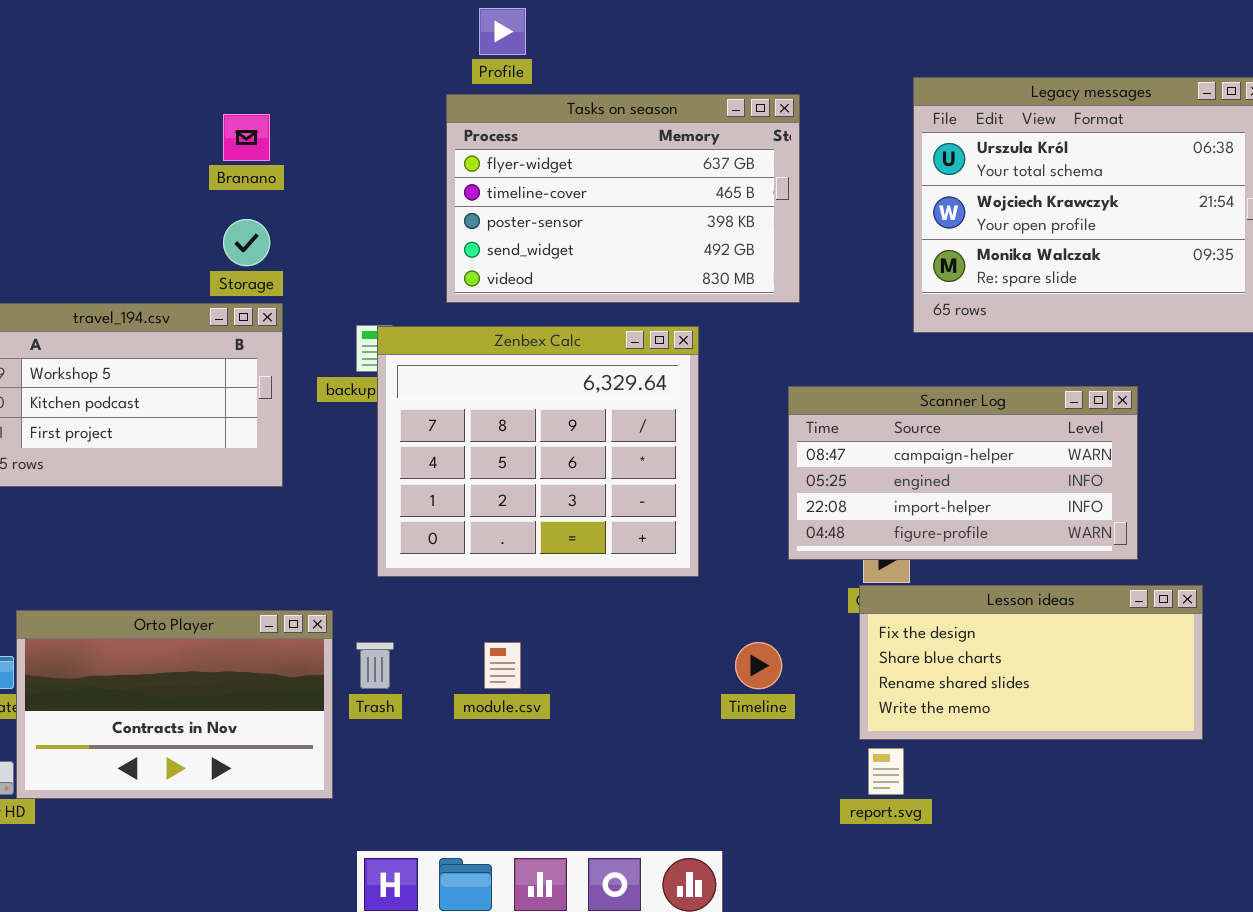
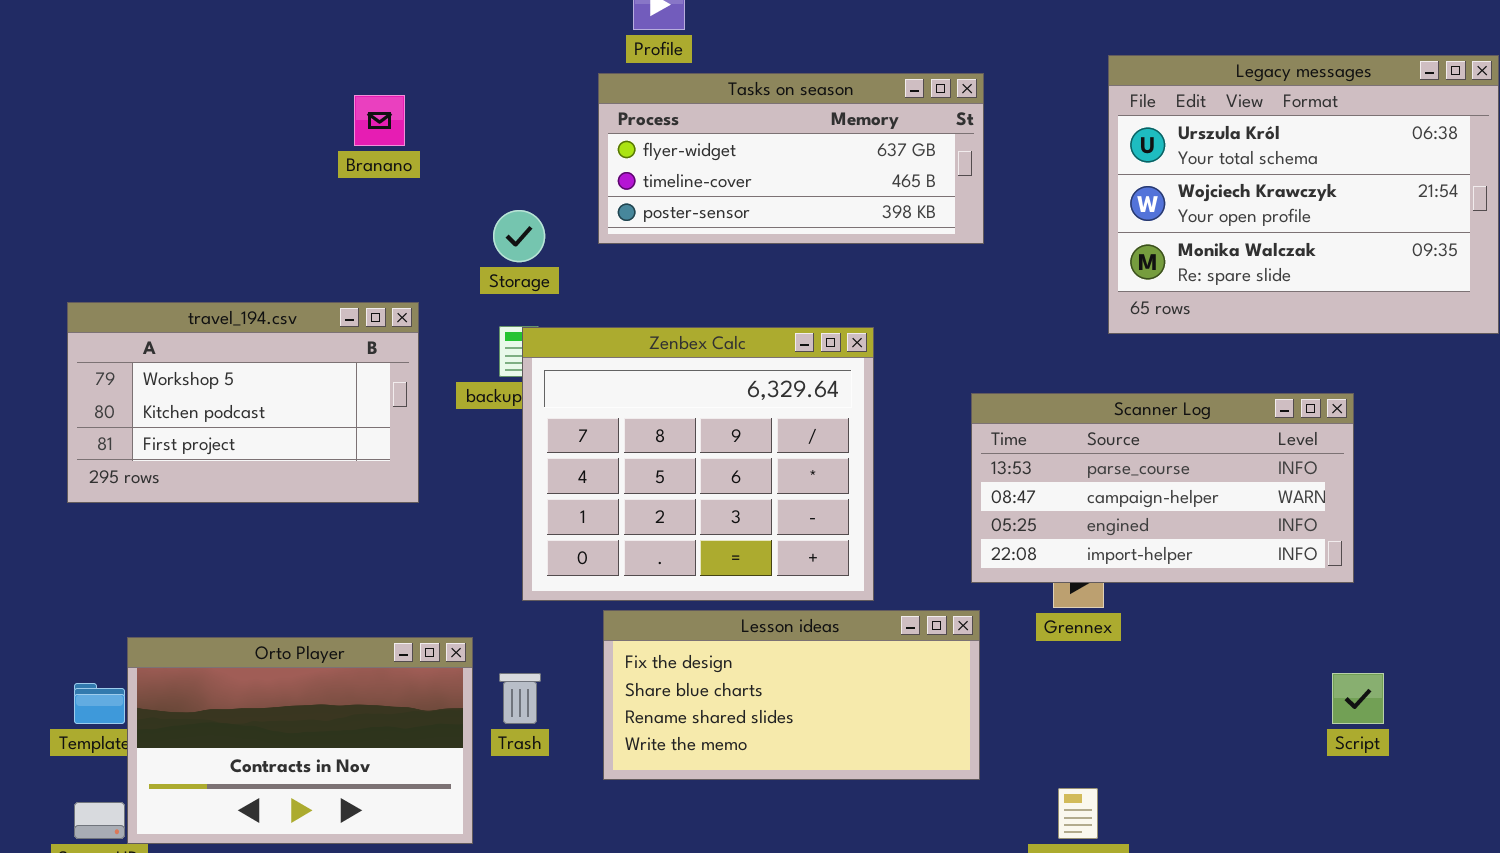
Tasks on season: [446,94,800,303] -> [598,73,984,244], resized
Storage: [223,219,270,266] -> [493,210,545,262], moved
Scanner Log: [788,386,1138,560] -> [971,393,1354,583], scrolled up 1 row
Lesson ideas: [859,585,1203,740] -> [603,610,980,780], moved

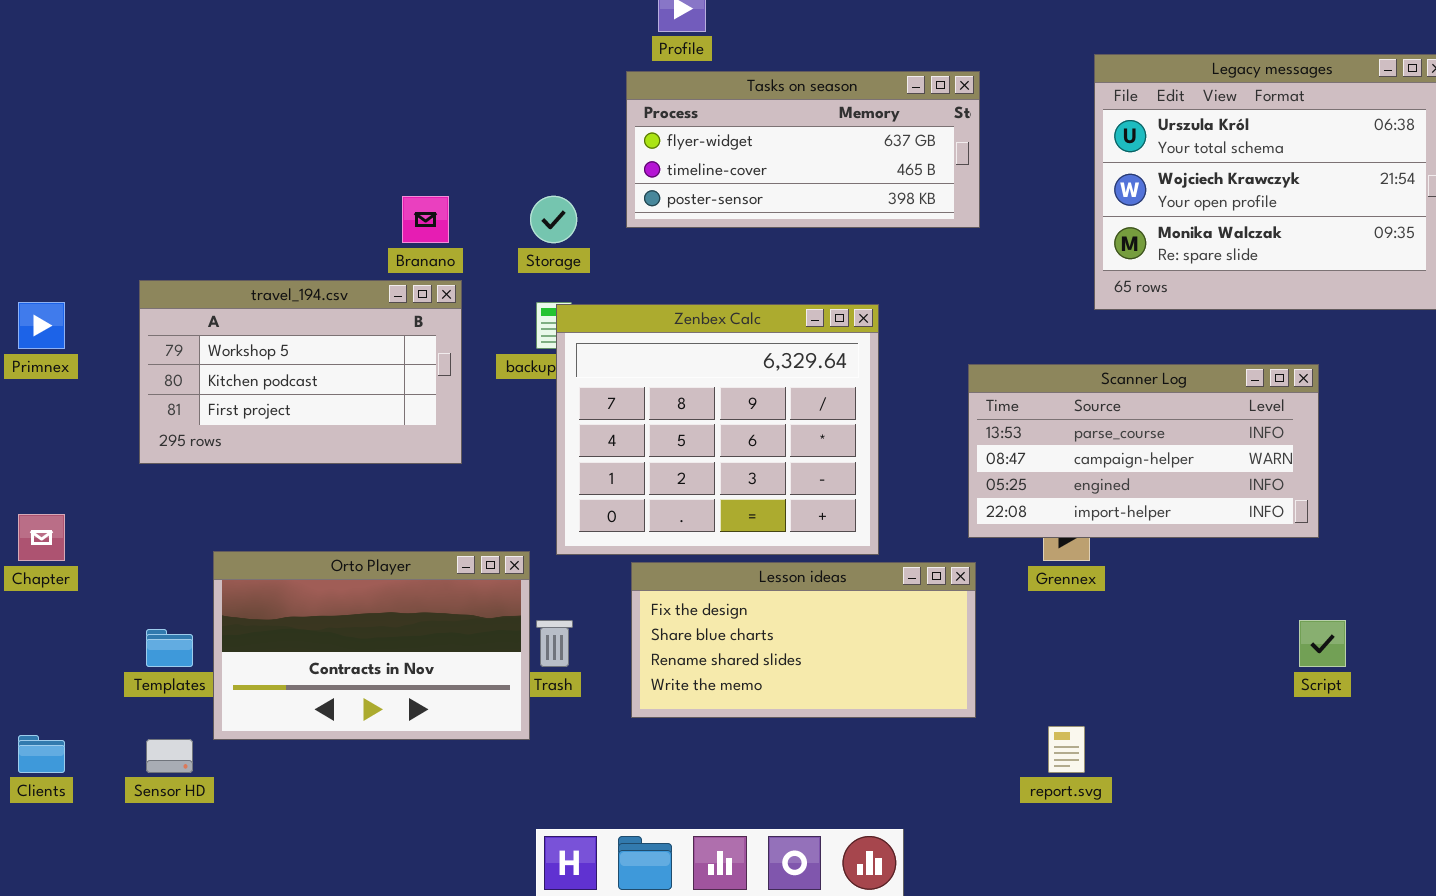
Branano: [354,95,405,146] -> [402,196,449,243], moved
Orto Player: [127,637,473,844] -> [213,551,530,740], moved

